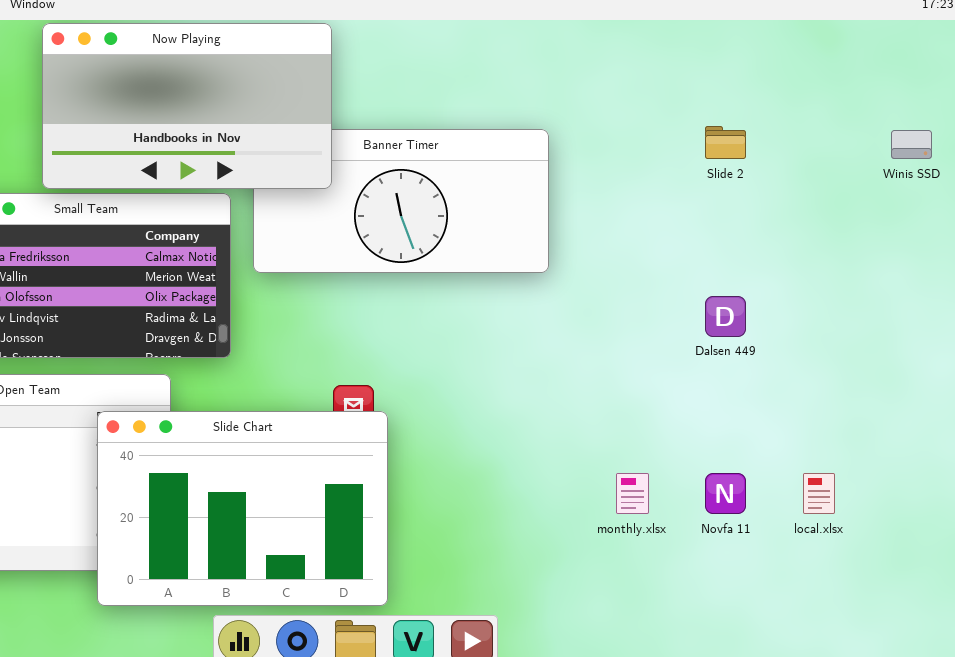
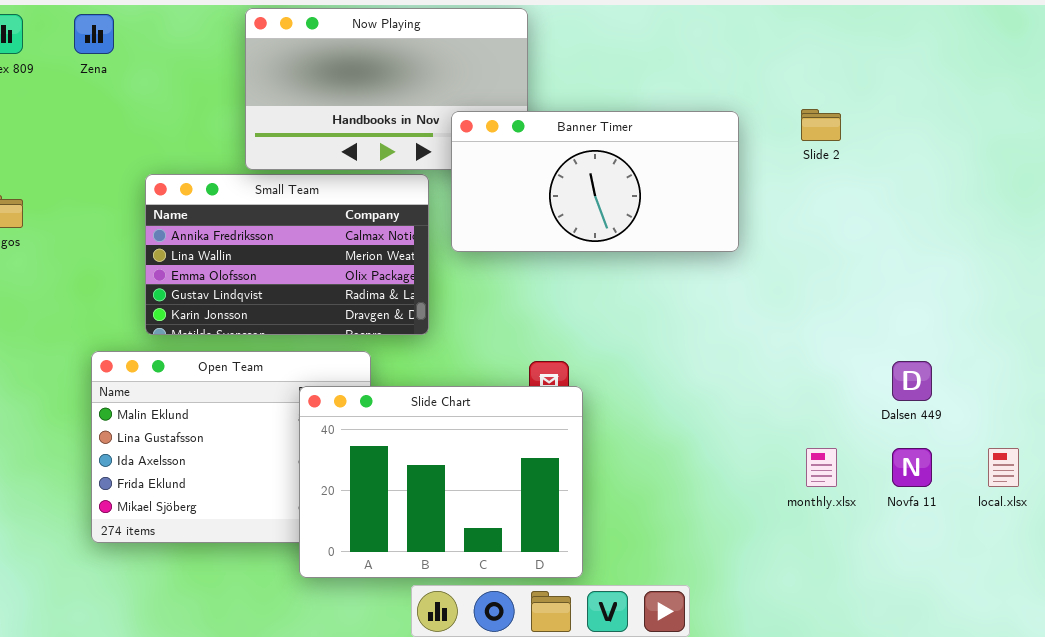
Slide 2: [705,126,746,159] -> [801,109,841,141], moved
Banner Timer: [253,129,549,273] -> [451,111,739,252], raised
Dalsen 449: [705,296,746,337] -> [892,361,932,401], moved

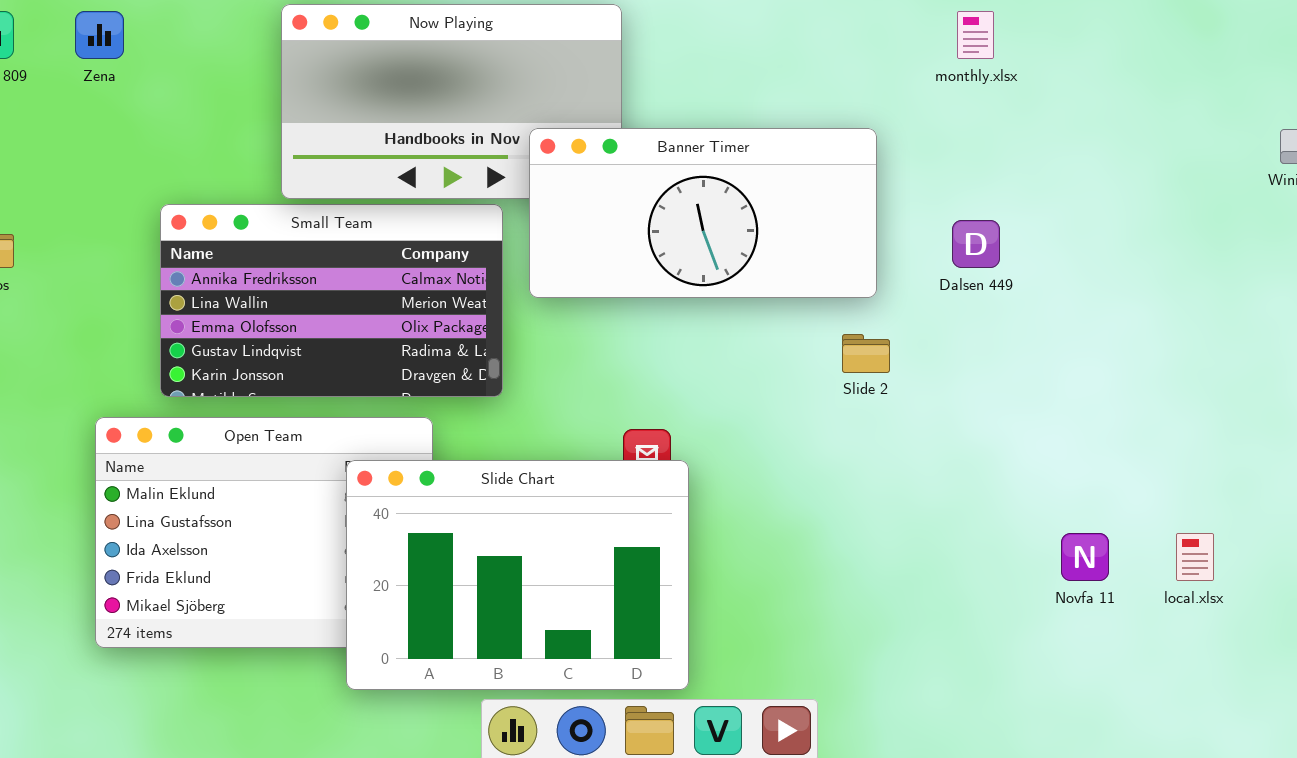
Slide 2: [801,109,841,141] -> [842,334,890,373], moved
Dalsen 449: [892,361,932,401] -> [952,220,1000,268], moved
monthly.xlsx: [806,448,837,487] -> [957,11,994,59], moved

